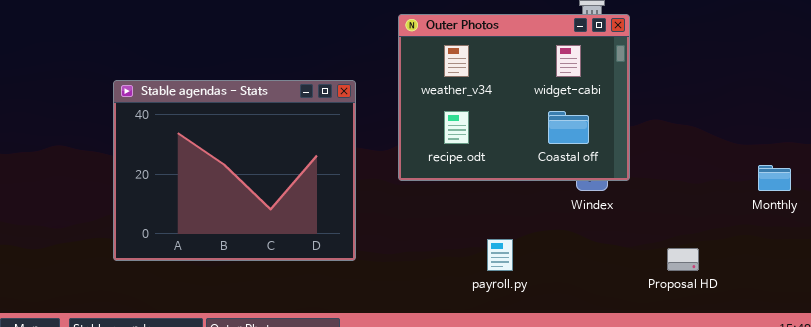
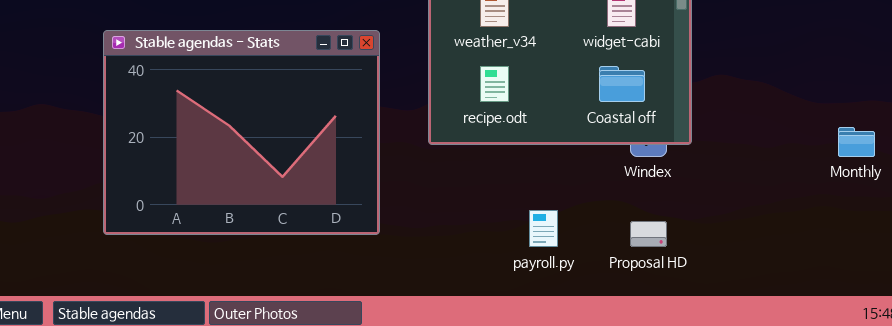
Proposal HD: [667,248,699,271] -> [630,221,667,247], moved

